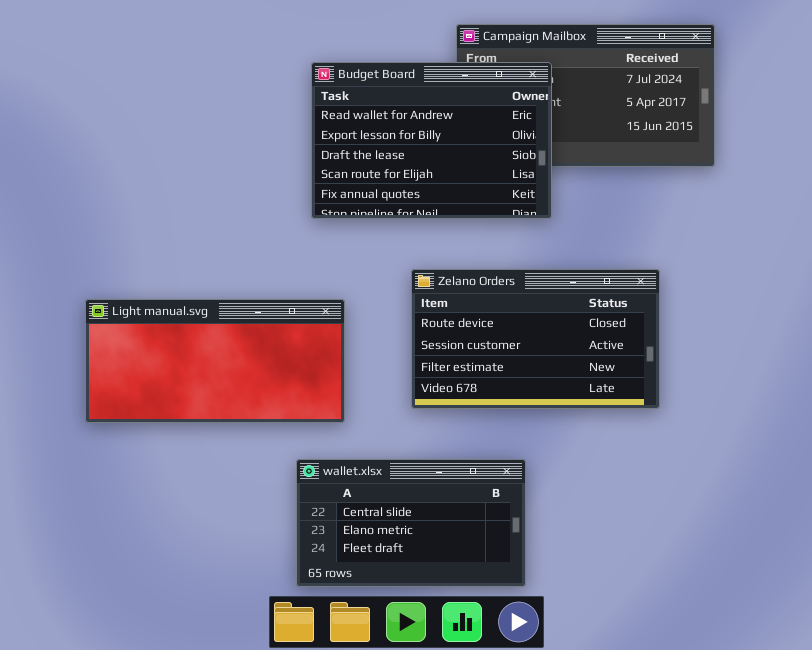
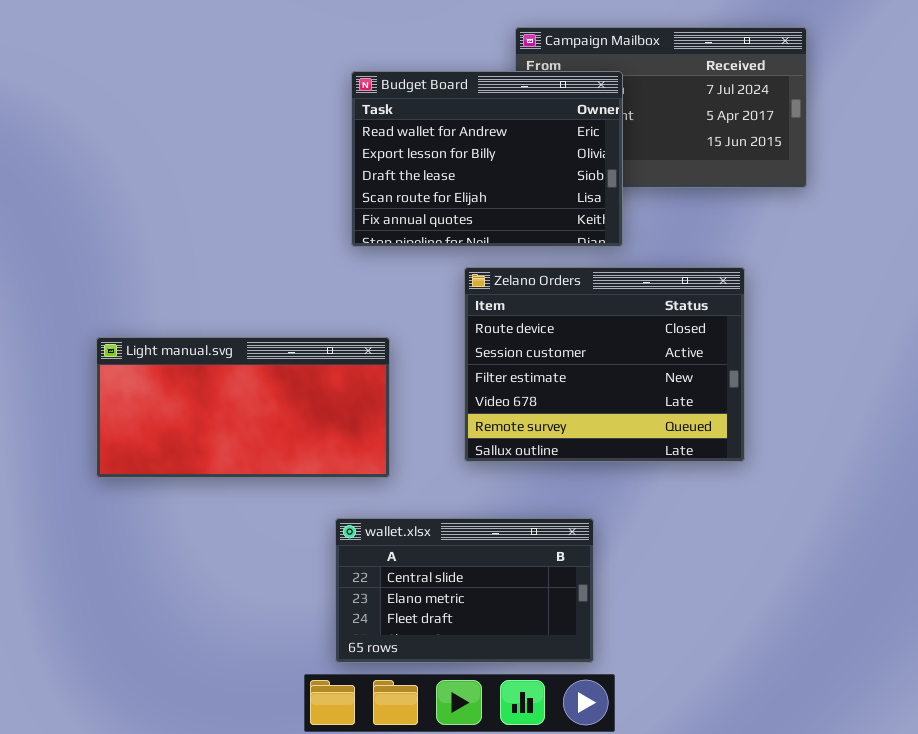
Zelano Orders: [411,269,660,409] -> [464,267,745,462], resized

